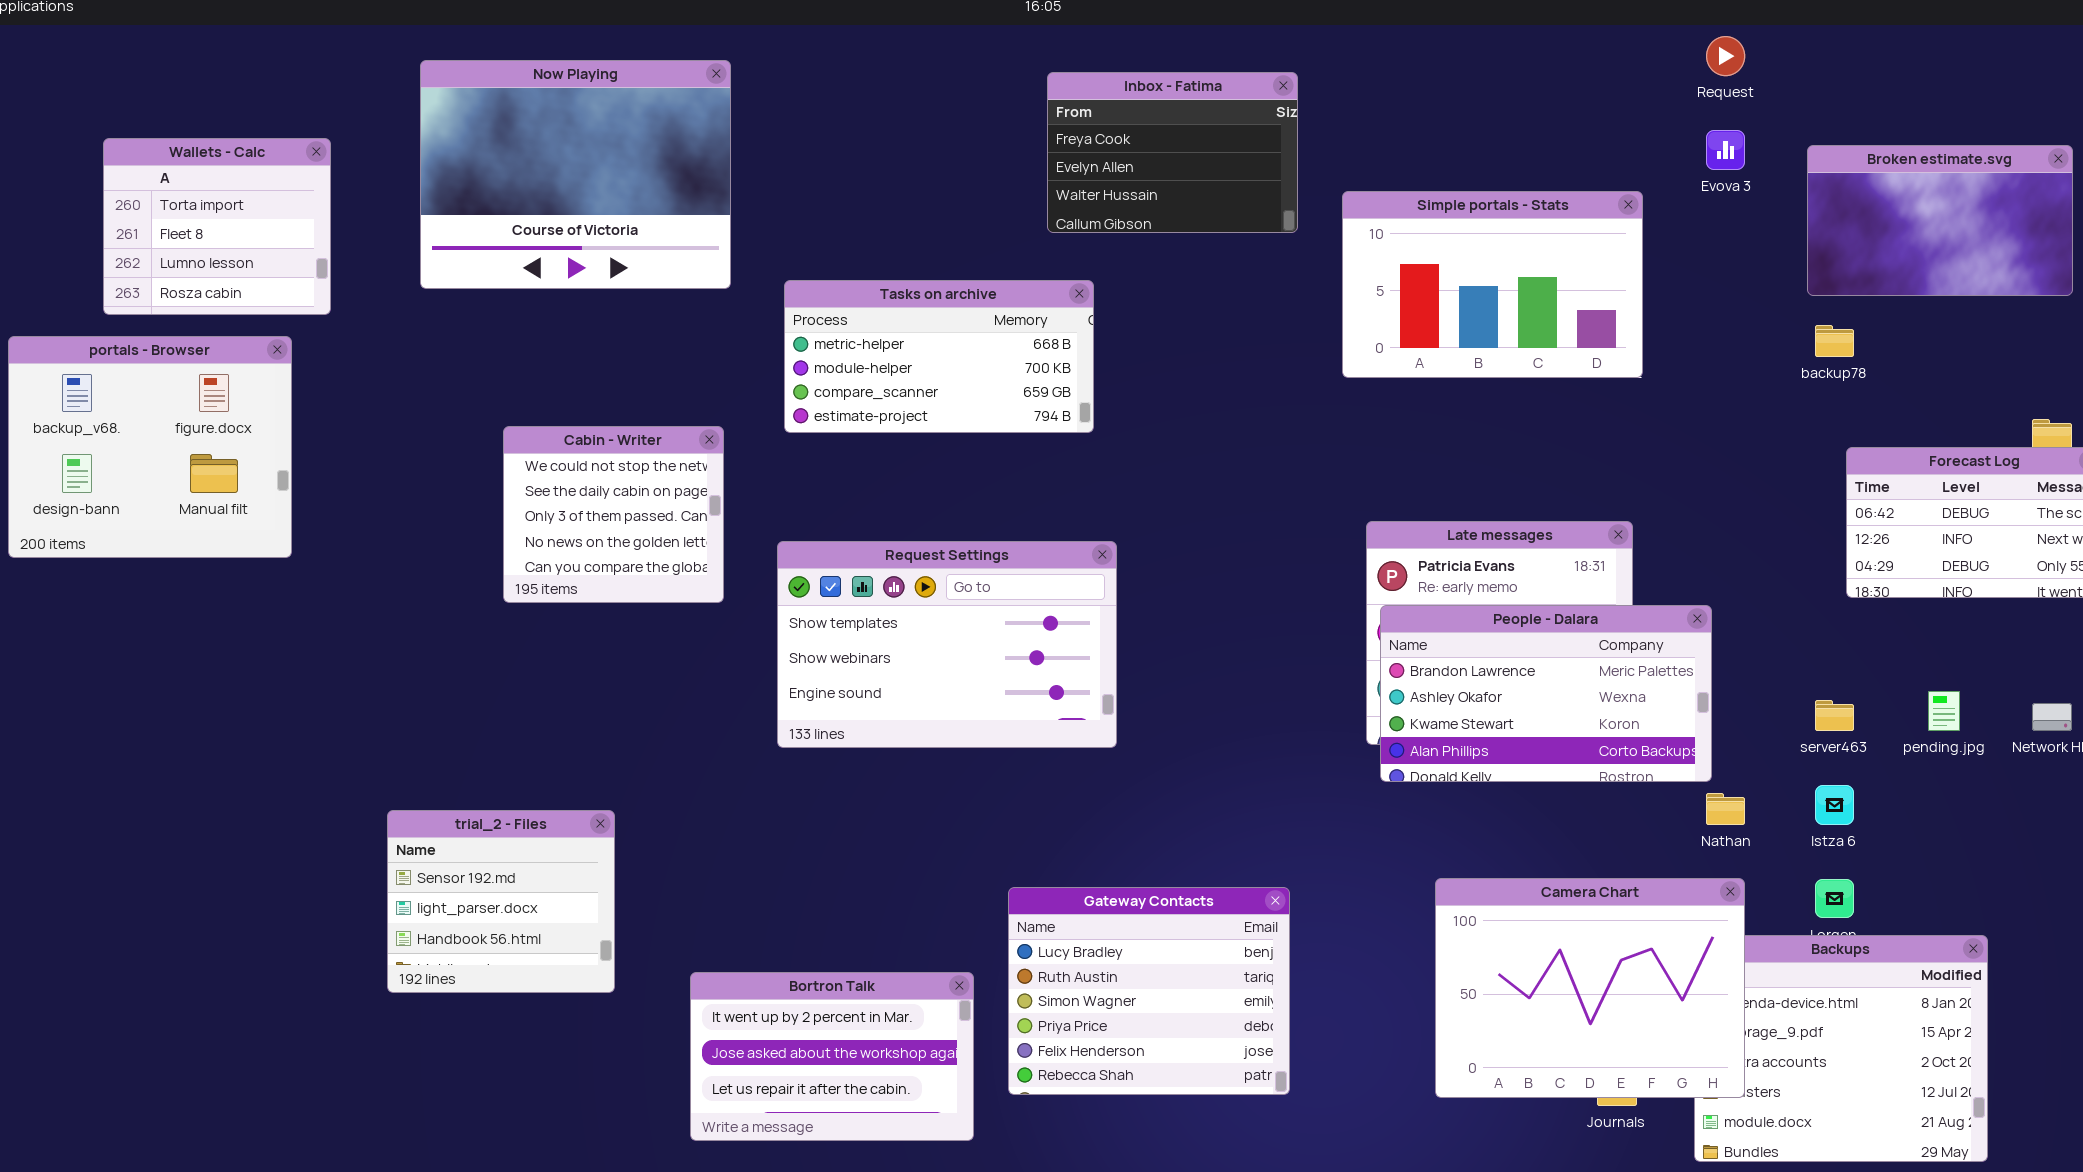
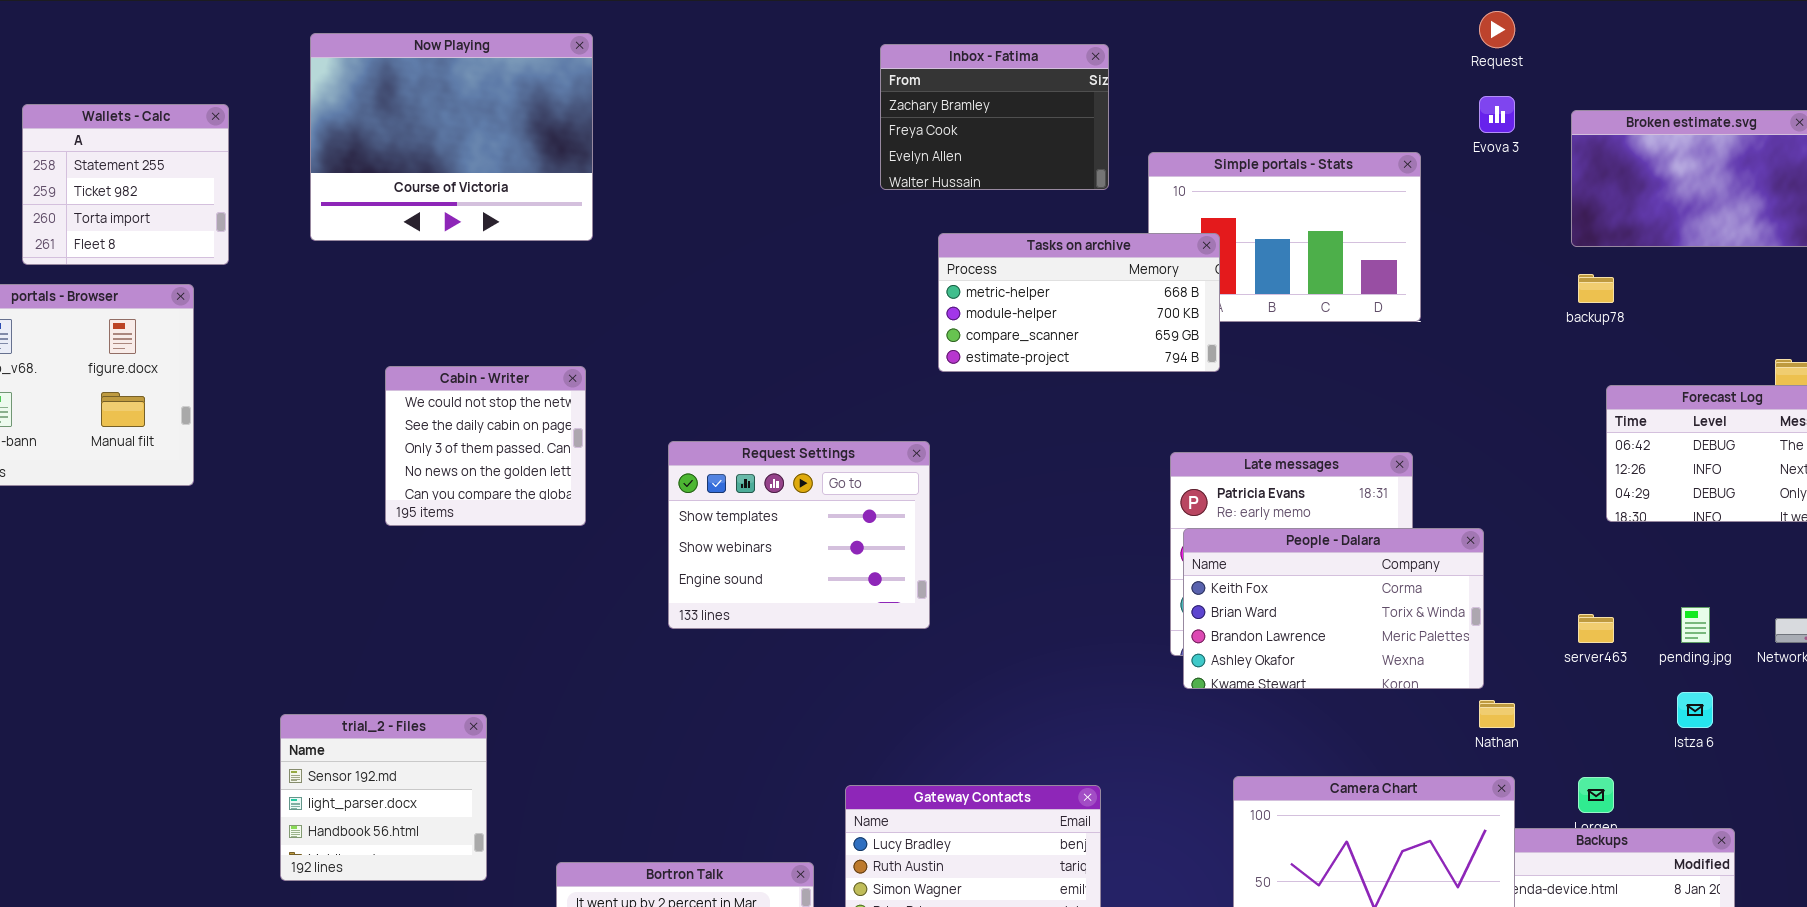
Inbox - Fatima: [1047,72,1298,233] -> [880,44,1109,190], scrolled up 1 row
Wallets - Calc: [103,138,331,315] -> [22,104,229,265], scrolled up 2 rows
Tasks on archive: [784,280,1094,433] -> [938,233,1220,372], moved
Request Settings: [777,541,1117,748] -> [668,441,930,629], moved, resized
People - Dalara: [1380,605,1712,782] -> [1183,528,1484,689], scrolled up 2 rows
Istza 6: [1815,785,1854,825] -> [1677,692,1713,728], moved

